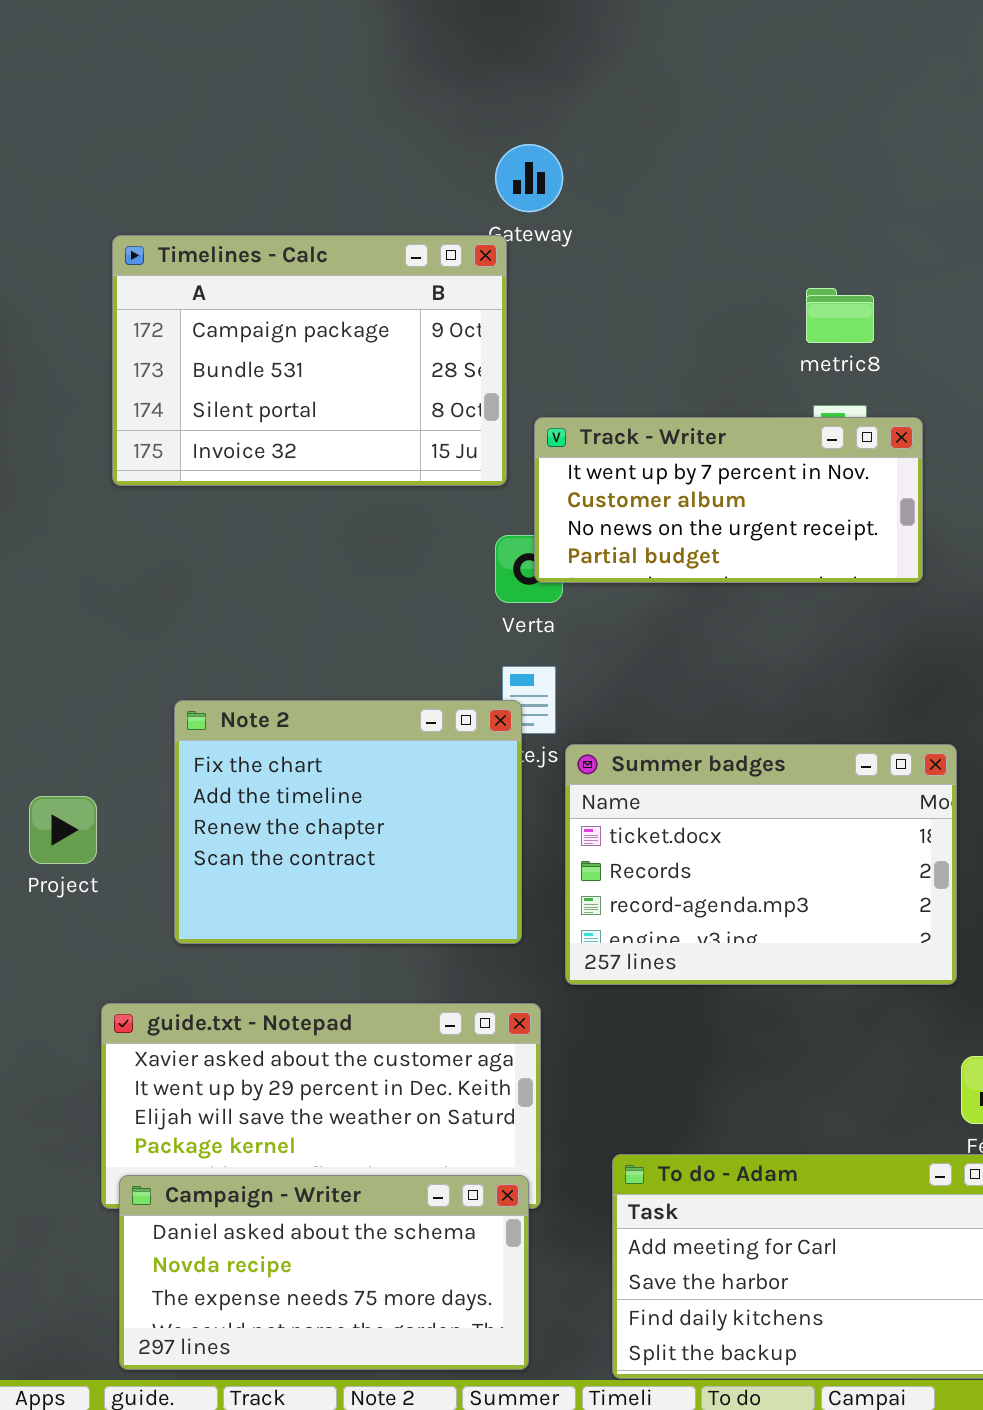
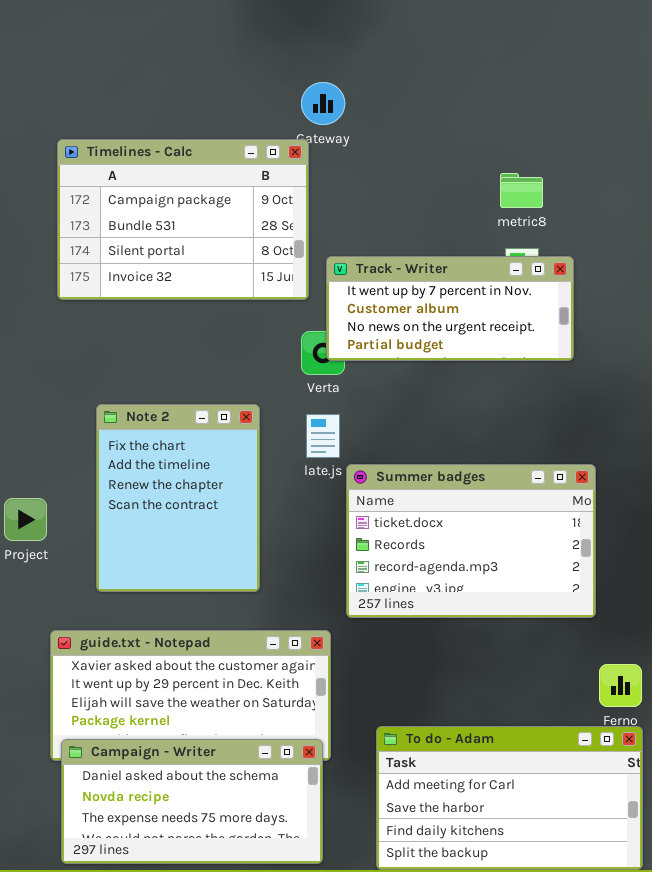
Note 2: [174,700,522,944] -> [96,404,260,592], resized

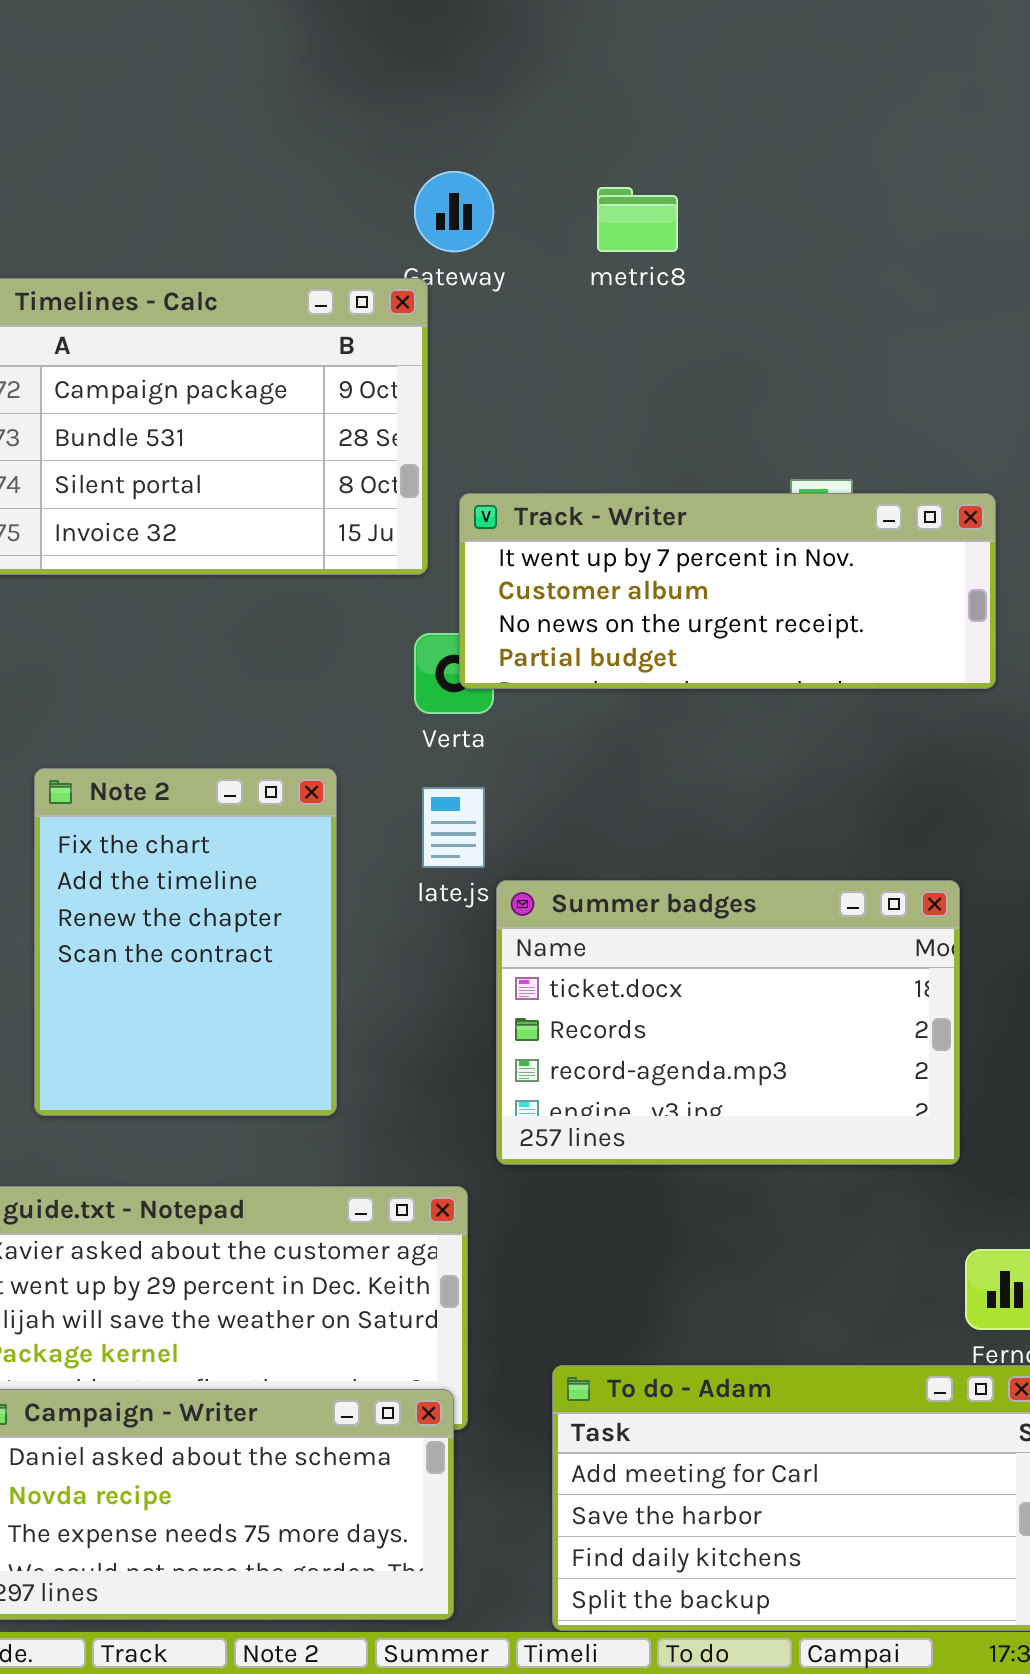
metric8: [500,173,543,208] -> [597,187,678,252], moved
Track - Writer: [326,256,574,361] -> [459,493,996,689], resized

